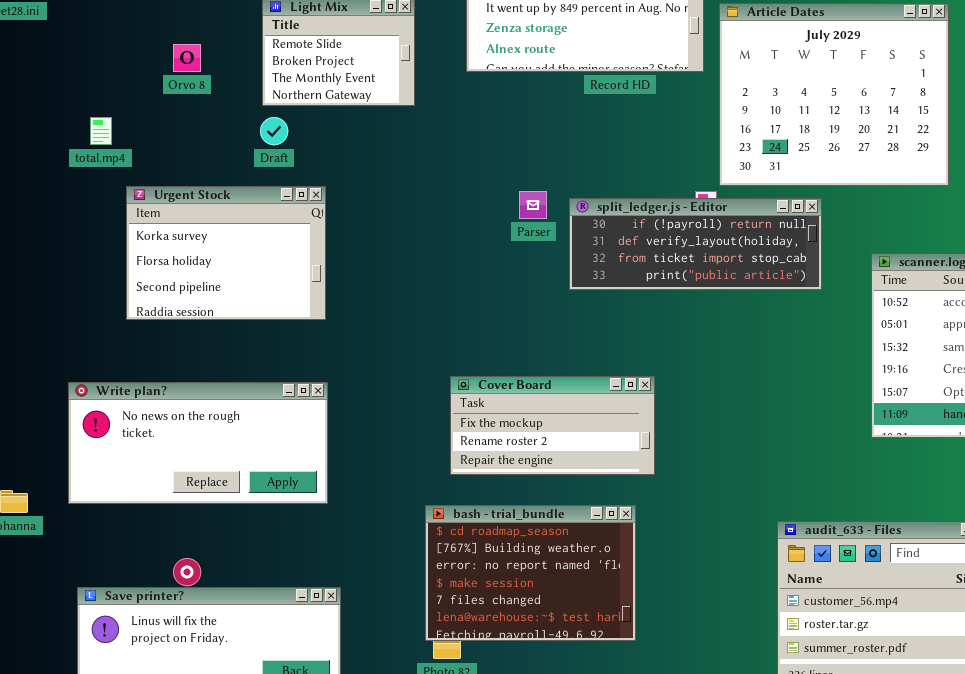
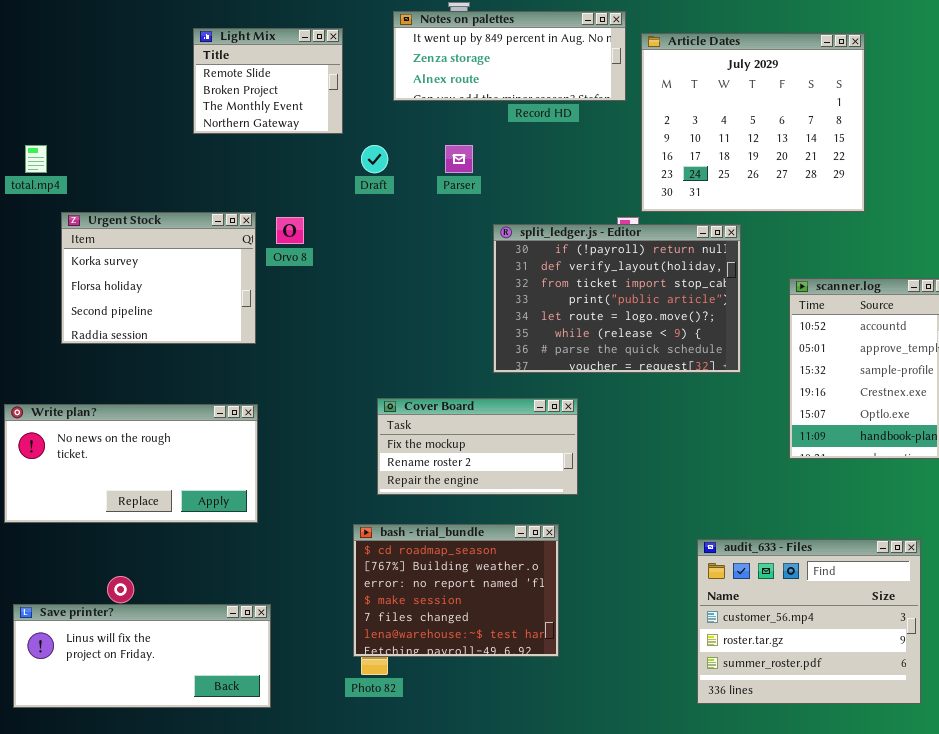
Orvo 8: [173,44,201,72] -> [276,217,304,244], moved
Draft: [260,117,288,145] -> [361,145,388,173], moved
Parser: [519,191,547,219] -> [445,145,473,173], moved
split_ledger.js - Editor: [569,198,822,290] -> [493,224,741,373], resized

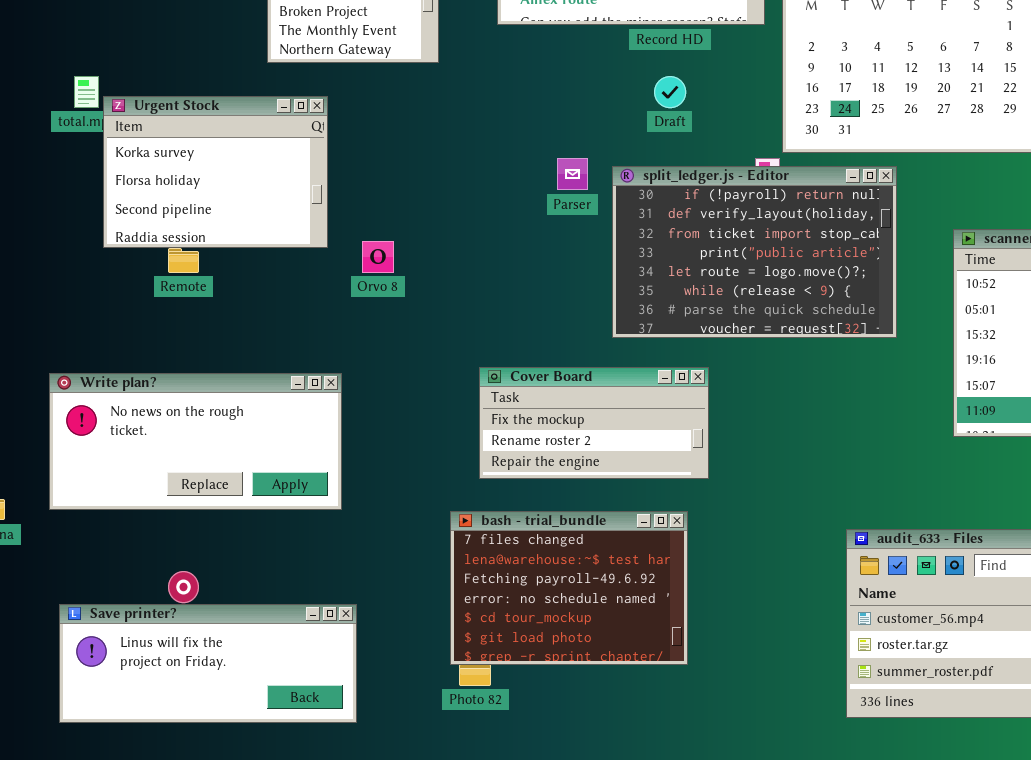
Draft: [361,145,388,173] -> [654,76,686,108], moved
Parser: [445,145,473,173] -> [557,158,588,190], moved
Urgent Stock: [61,212,256,344] -> [103,96,328,248], moved
Orvo 8: [276,217,304,244] -> [362,241,394,273], moved
bash - trial_bundle: [353,524,559,657] -> [450,511,688,665], scrolled down 4 rows

